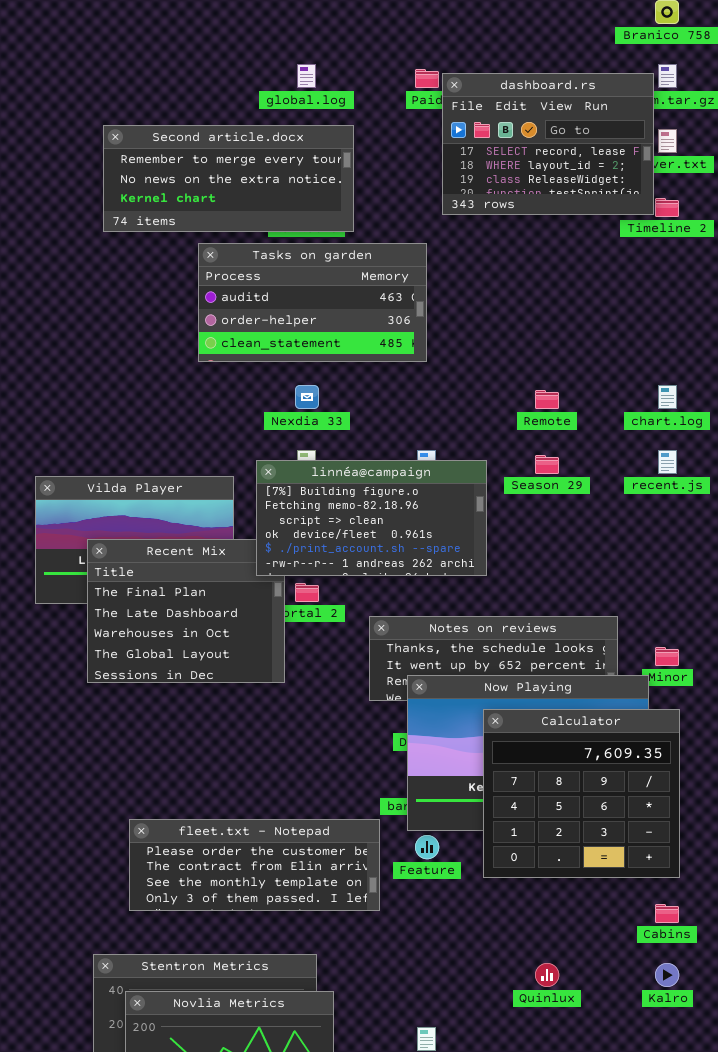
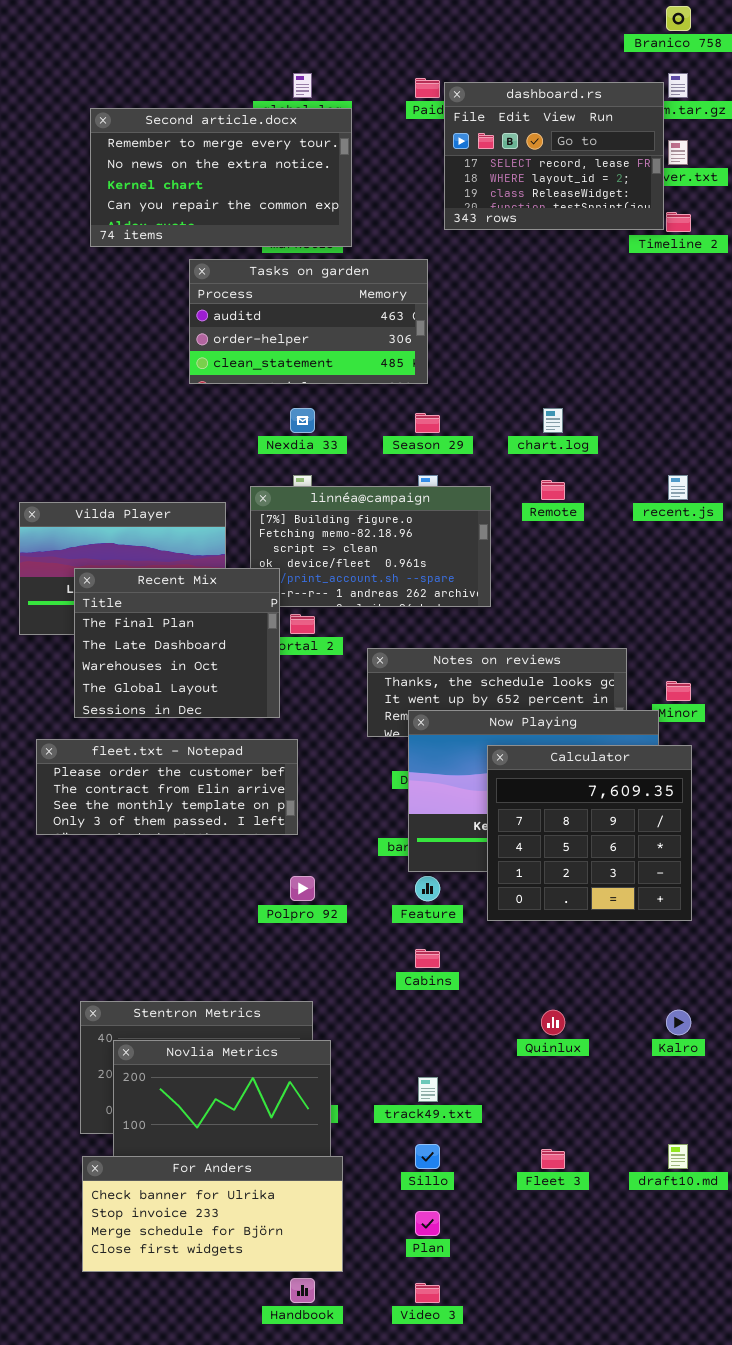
Second article.docx: [103,125,354,232] -> [90,108,352,247], resized
chart.log: [658,385,677,409] -> [543,408,563,433], moved
Remote: [535,390,559,409] -> [541,480,565,500], moved
Season 29: [535,455,559,474] -> [415,413,440,433], moved
Recent Mix: [87,539,285,683] -> [74,568,280,718], raised
fleet.txt - Notepad: [129,819,380,911] -> [36,739,298,835], moved
Cabins: [655,904,679,923] -> [415,949,440,968], moved

